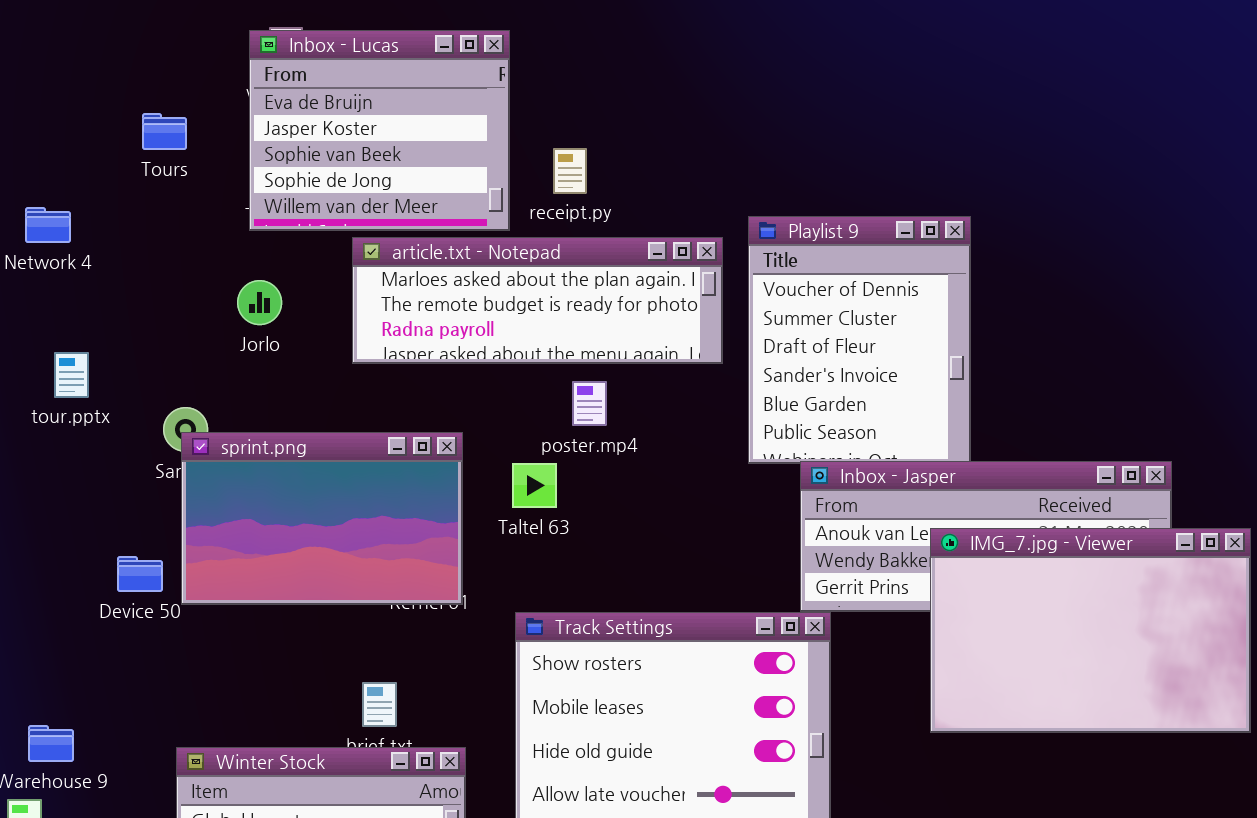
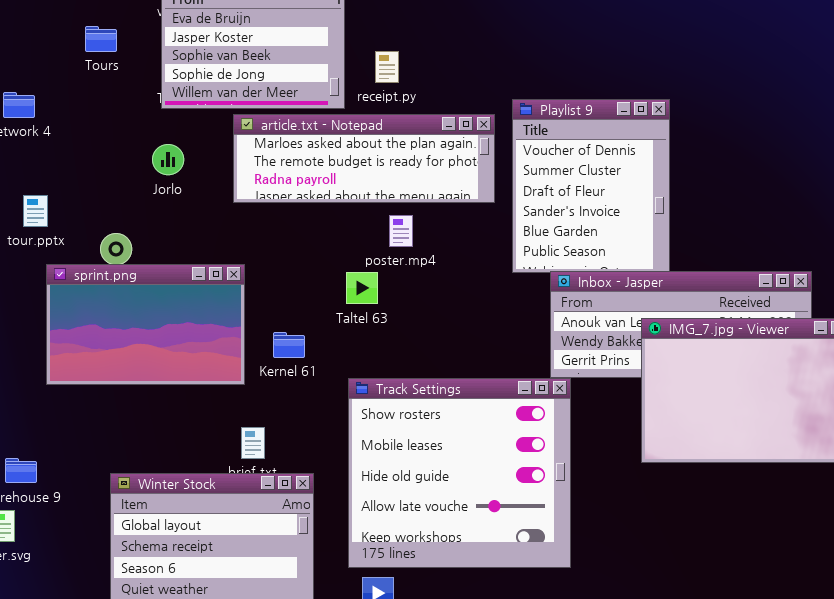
sprint.png: [181,432,463,605] -> [46,264,245,385], moved

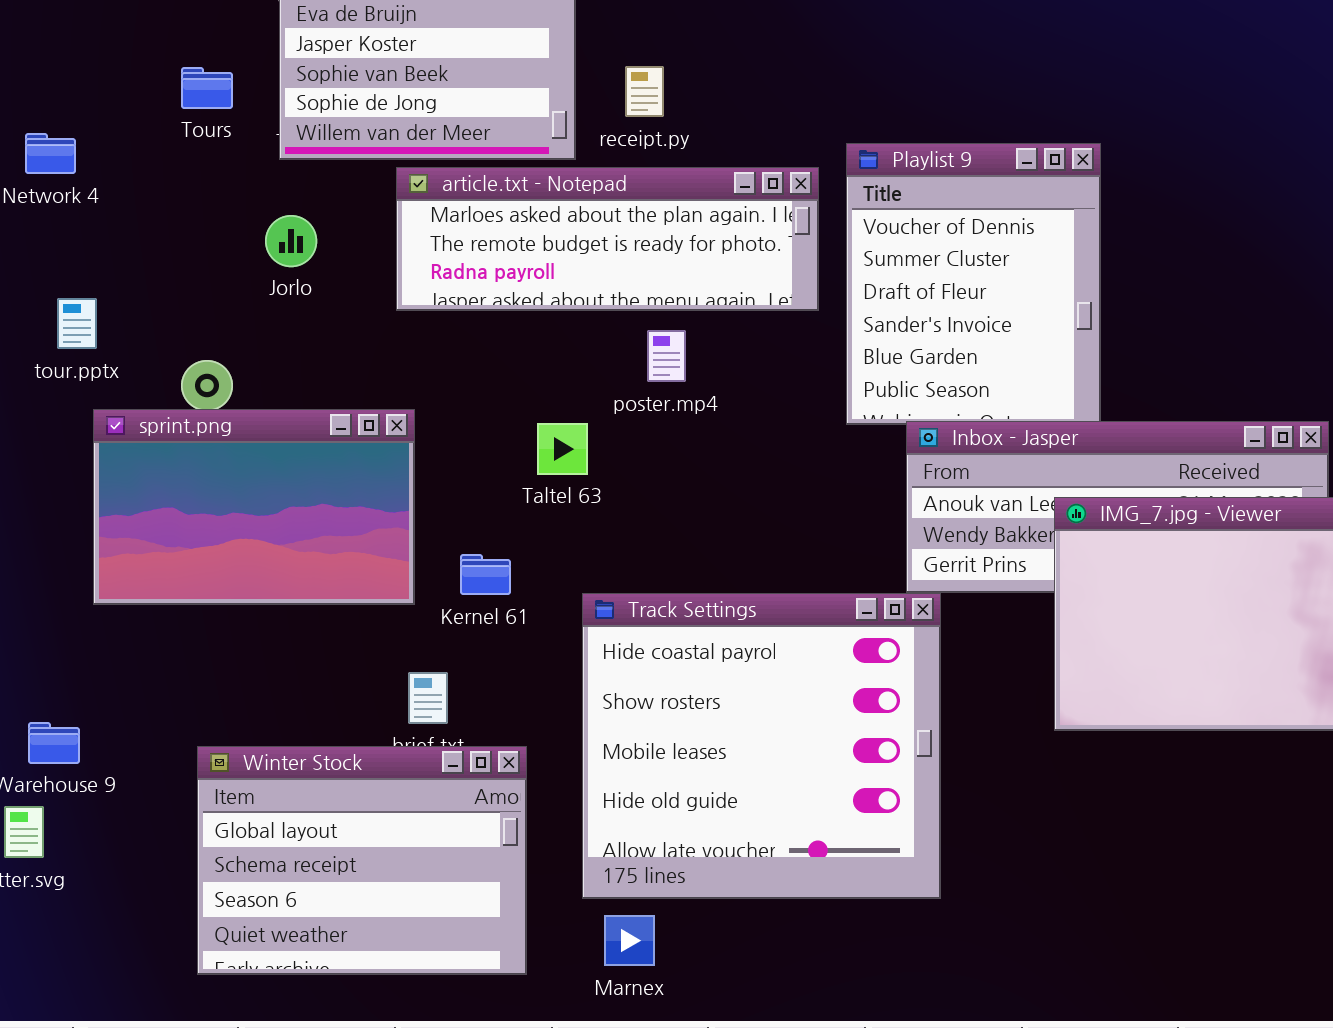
Tours: [85,26,117,52] -> [181,67,233,109], moved
Taltel 63: [346,272,378,304] -> [537,423,588,475], moved
Kernel 61: [273,332,305,358] -> [460,554,511,595], moved
Track Settings: [348,378,571,568] -> [582,593,941,899], scrolled up 1 row

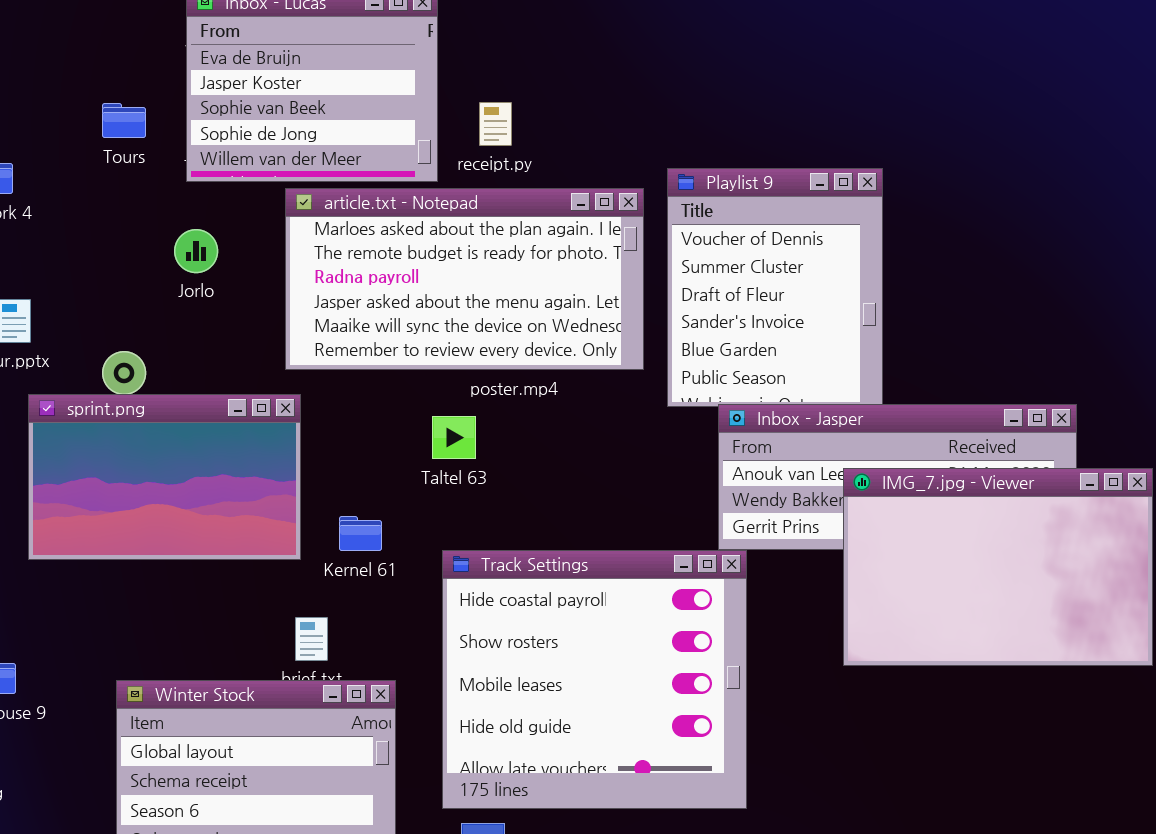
article.txt - Notepad: [396,167,819,311] -> [285,188,644,370], resized
Taltel 63: [537,423,588,475] -> [432,416,476,459], moved

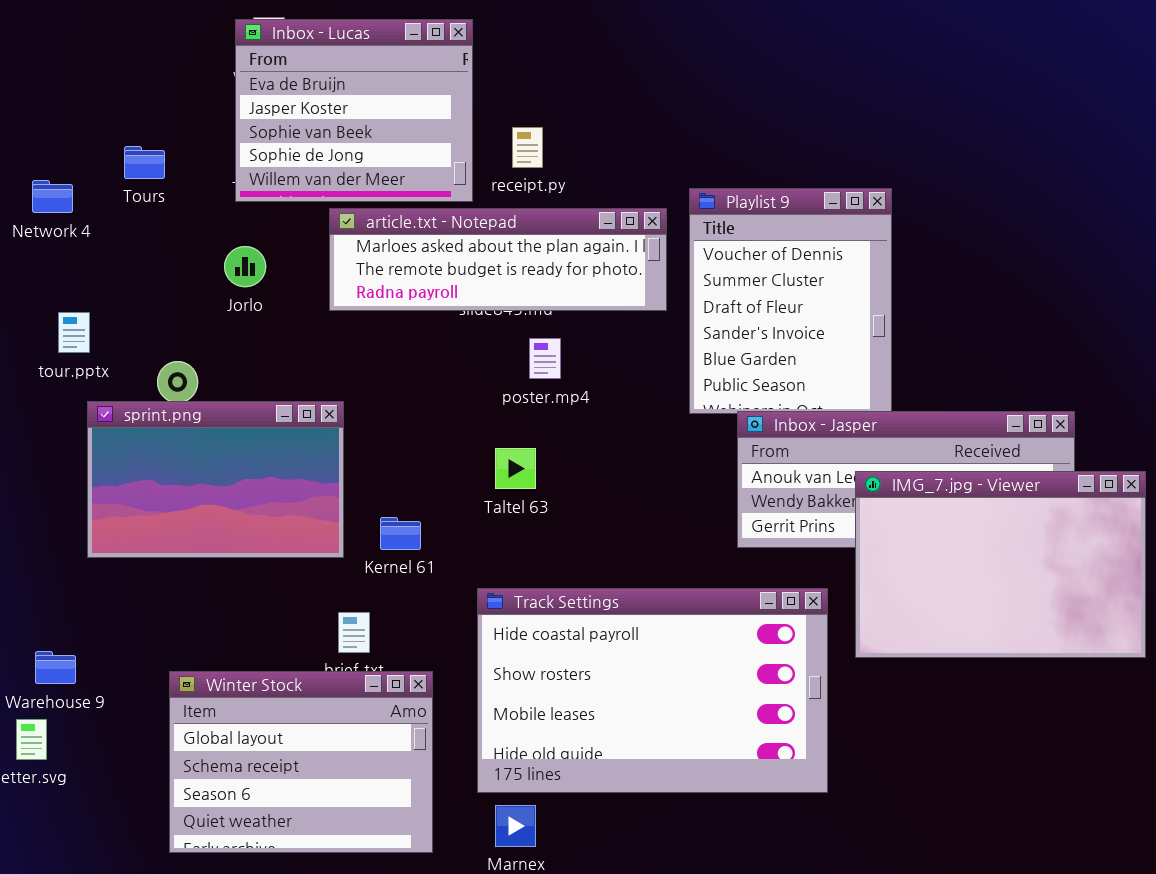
Tours: [102,103,146,138] -> [124,146,165,179], moved
article.txt - Notepad: [285,188,644,370] -> [329,208,667,311], resized
Taltel 63: [432,416,476,459] -> [495,448,536,489], moved
Track Settings: [442,550,747,809] -> [477,588,828,793], resized

